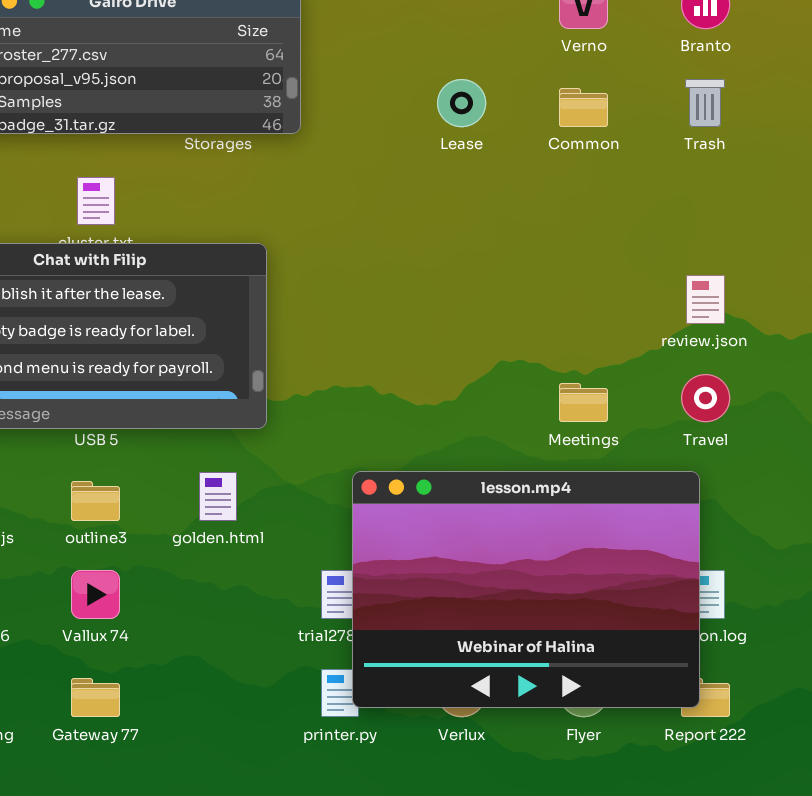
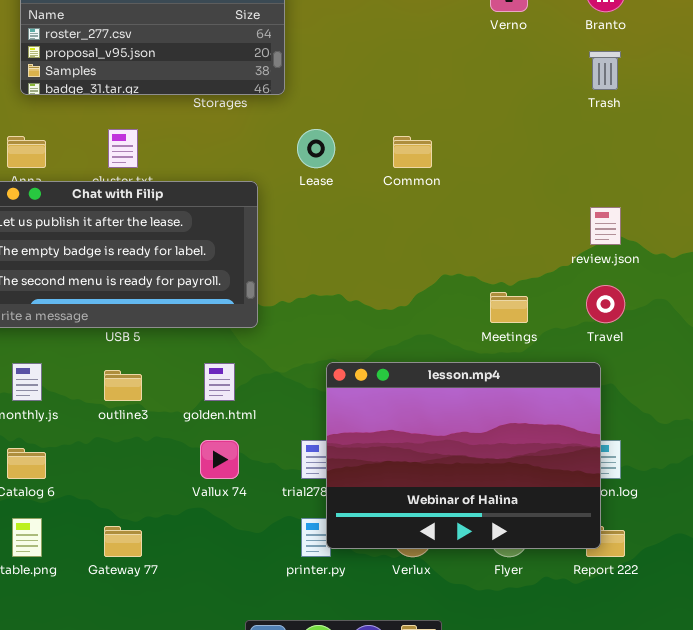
Lease: [437,79,486,127] -> [297,129,335,168], moved
Common: [559,88,608,127] -> [393,136,432,168], moved
Vallux 74: [71,570,120,619] -> [200,440,239,479], moved

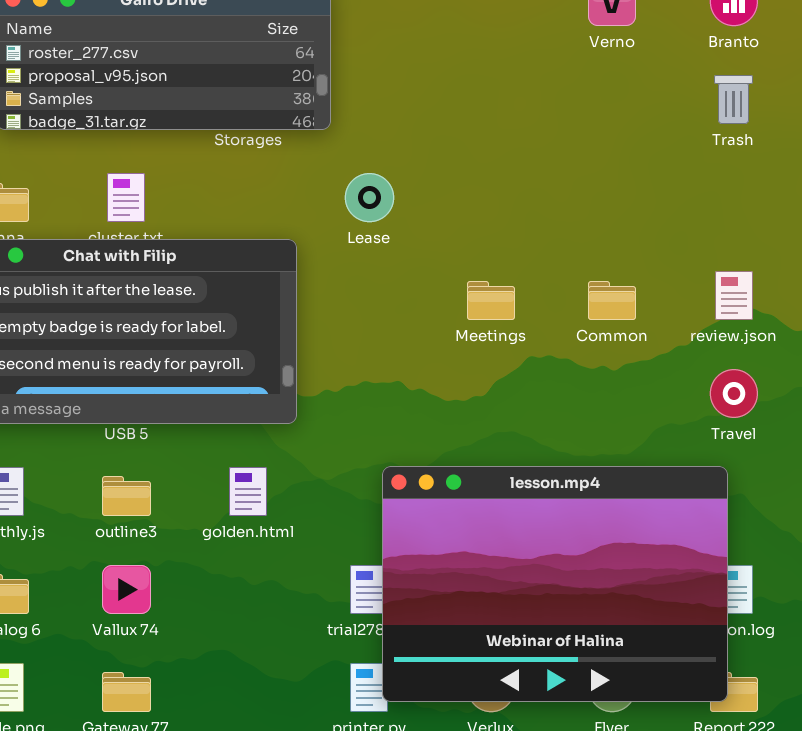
Common: [393,136,432,168] -> [588,281,636,320], moved
Meetings: [490,292,528,323] -> [467,281,515,320], moved
Vallux 74: [200,440,239,479] -> [102,565,151,614], moved

